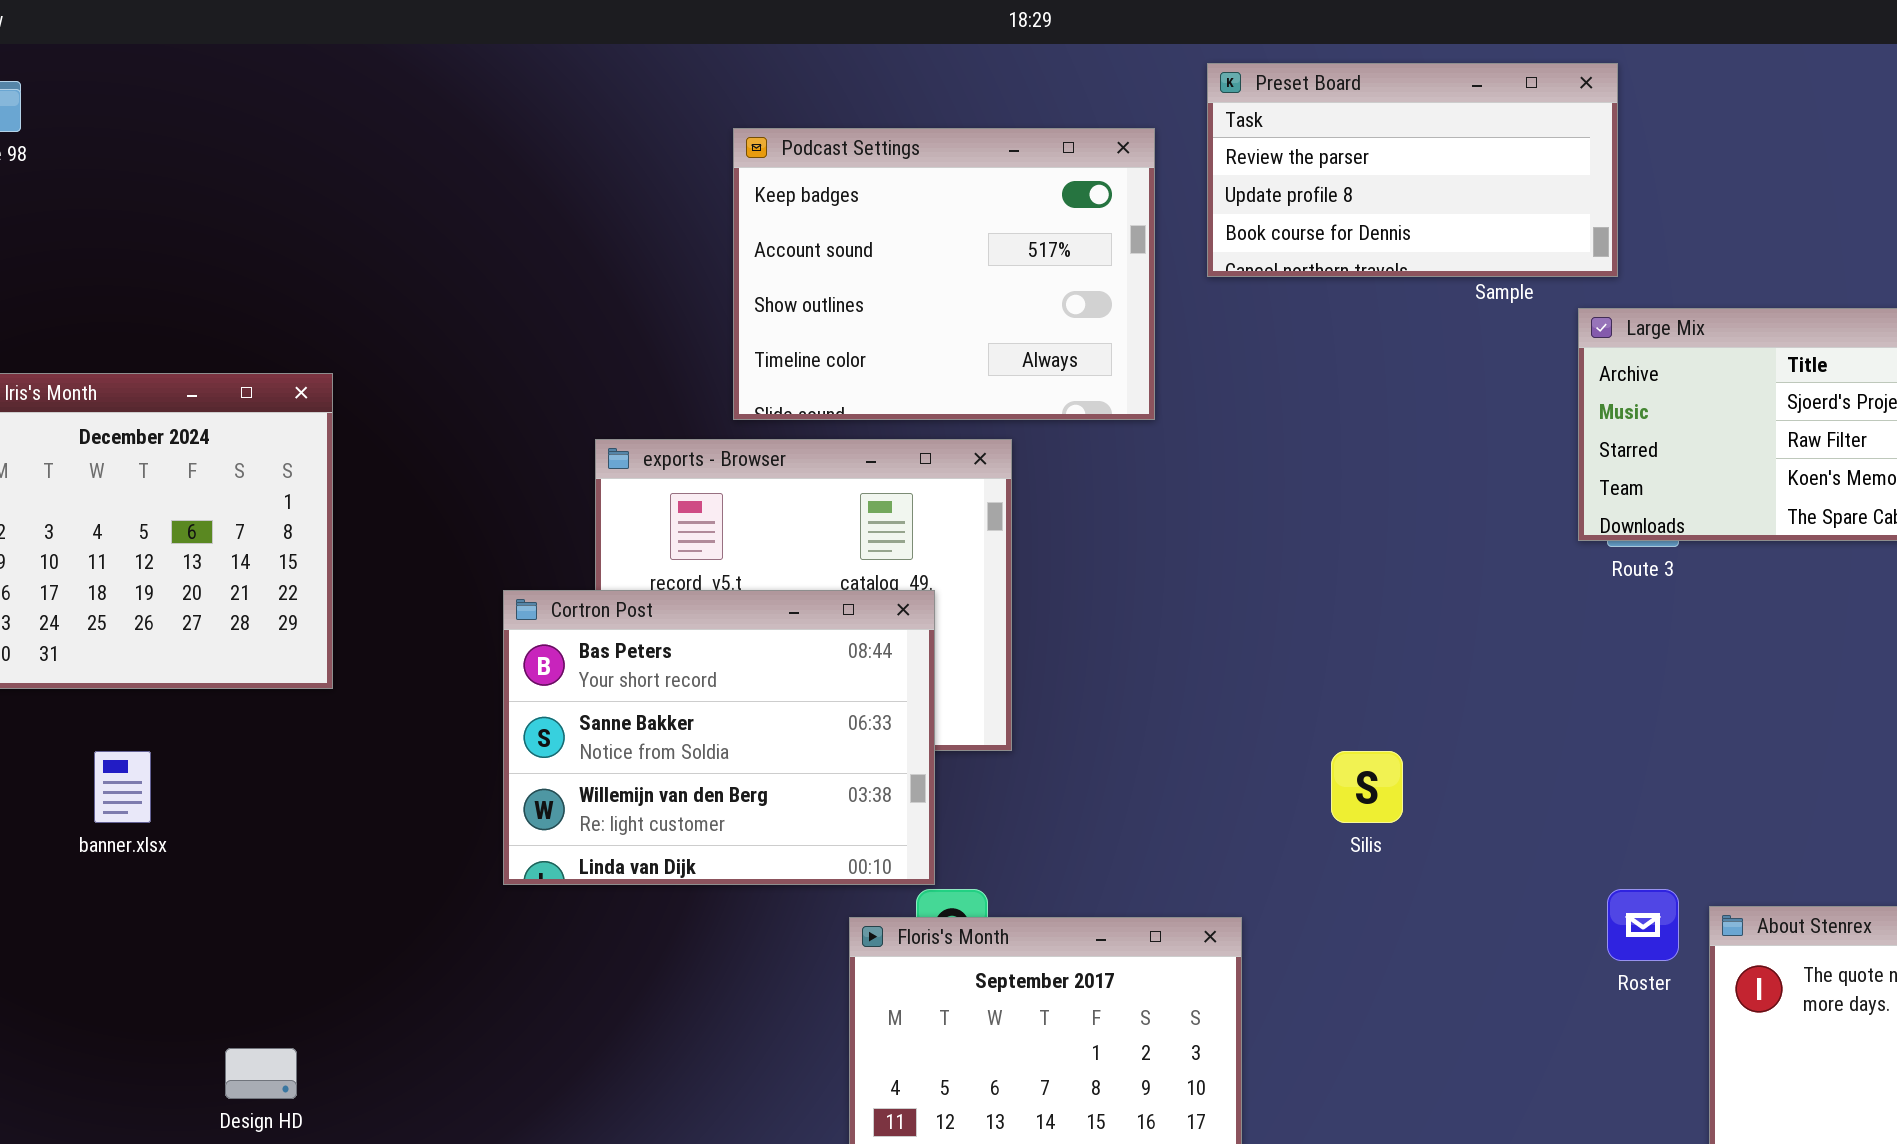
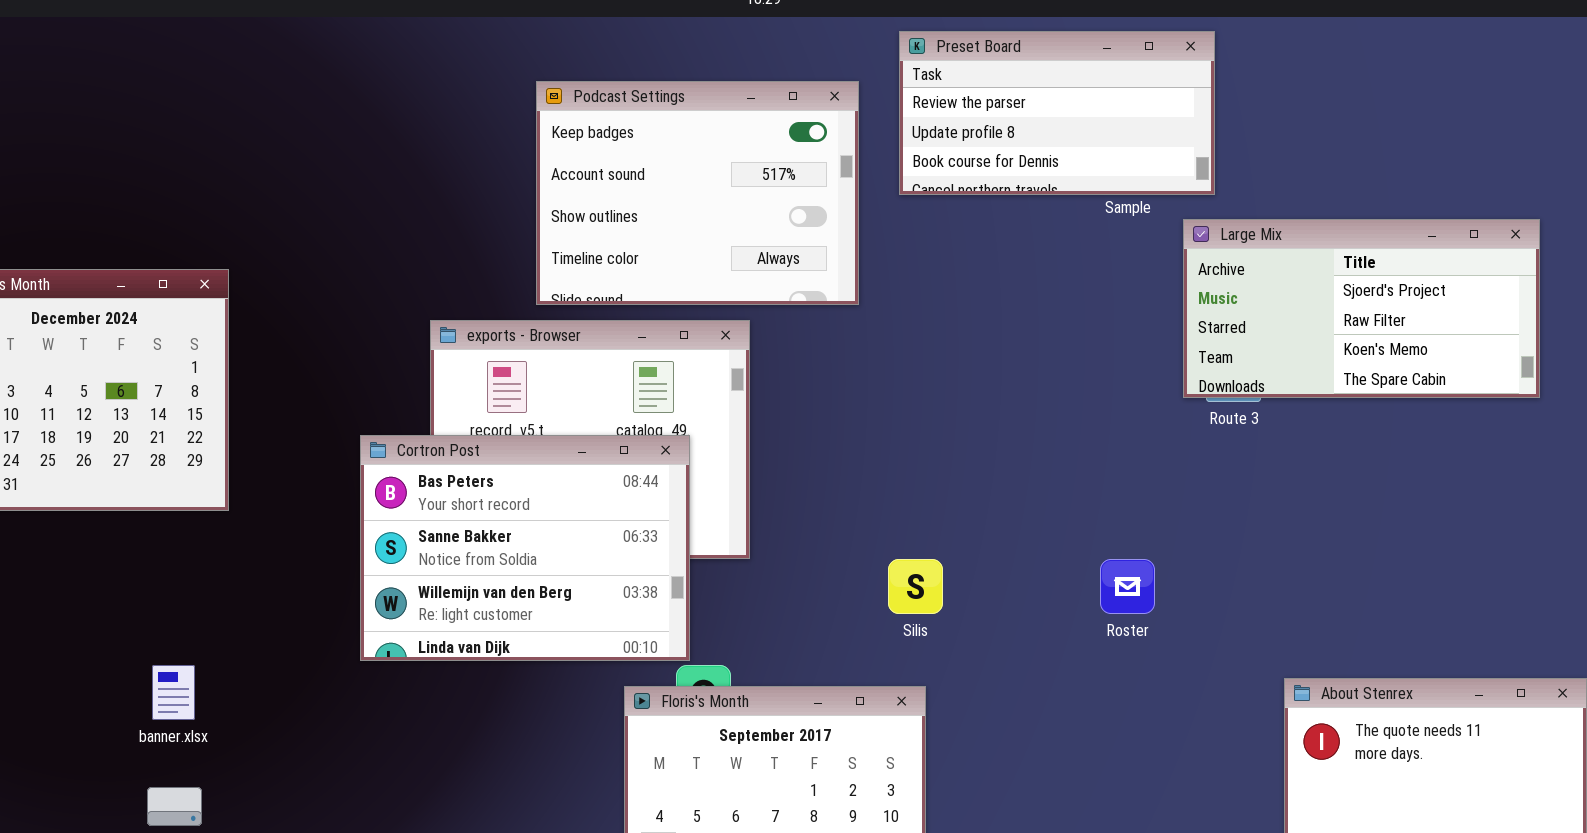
banner.xlsx: [94,751,151,823] -> [152,665,195,720], moved
Silis: [1331,751,1403,823] -> [888,559,943,614], moved
Roster: [1607,889,1679,961] -> [1100,559,1155,614], moved

